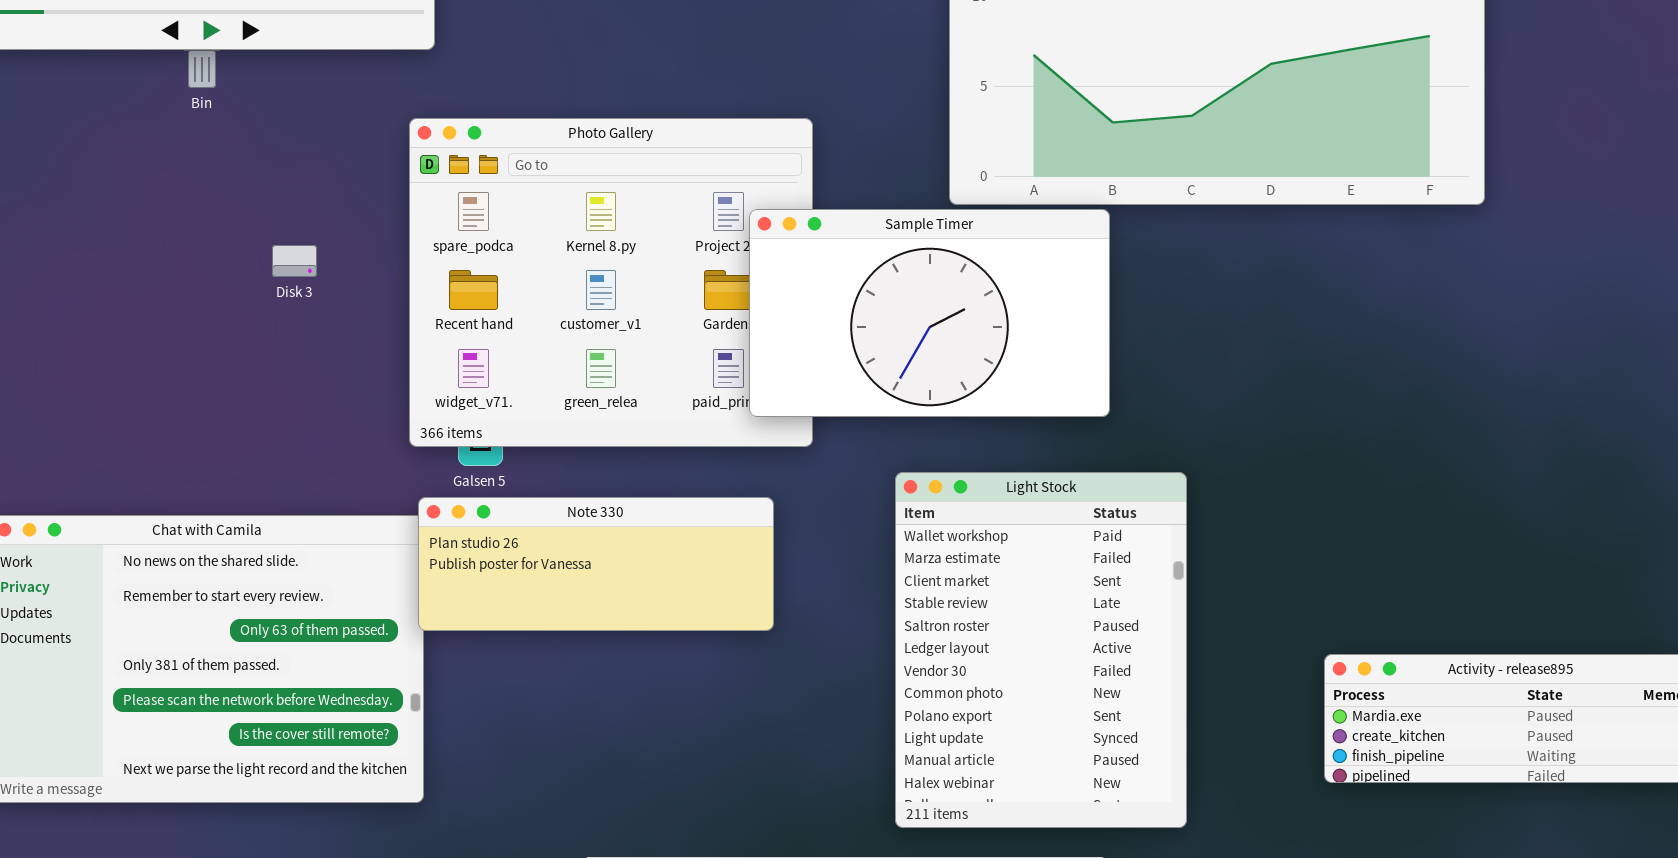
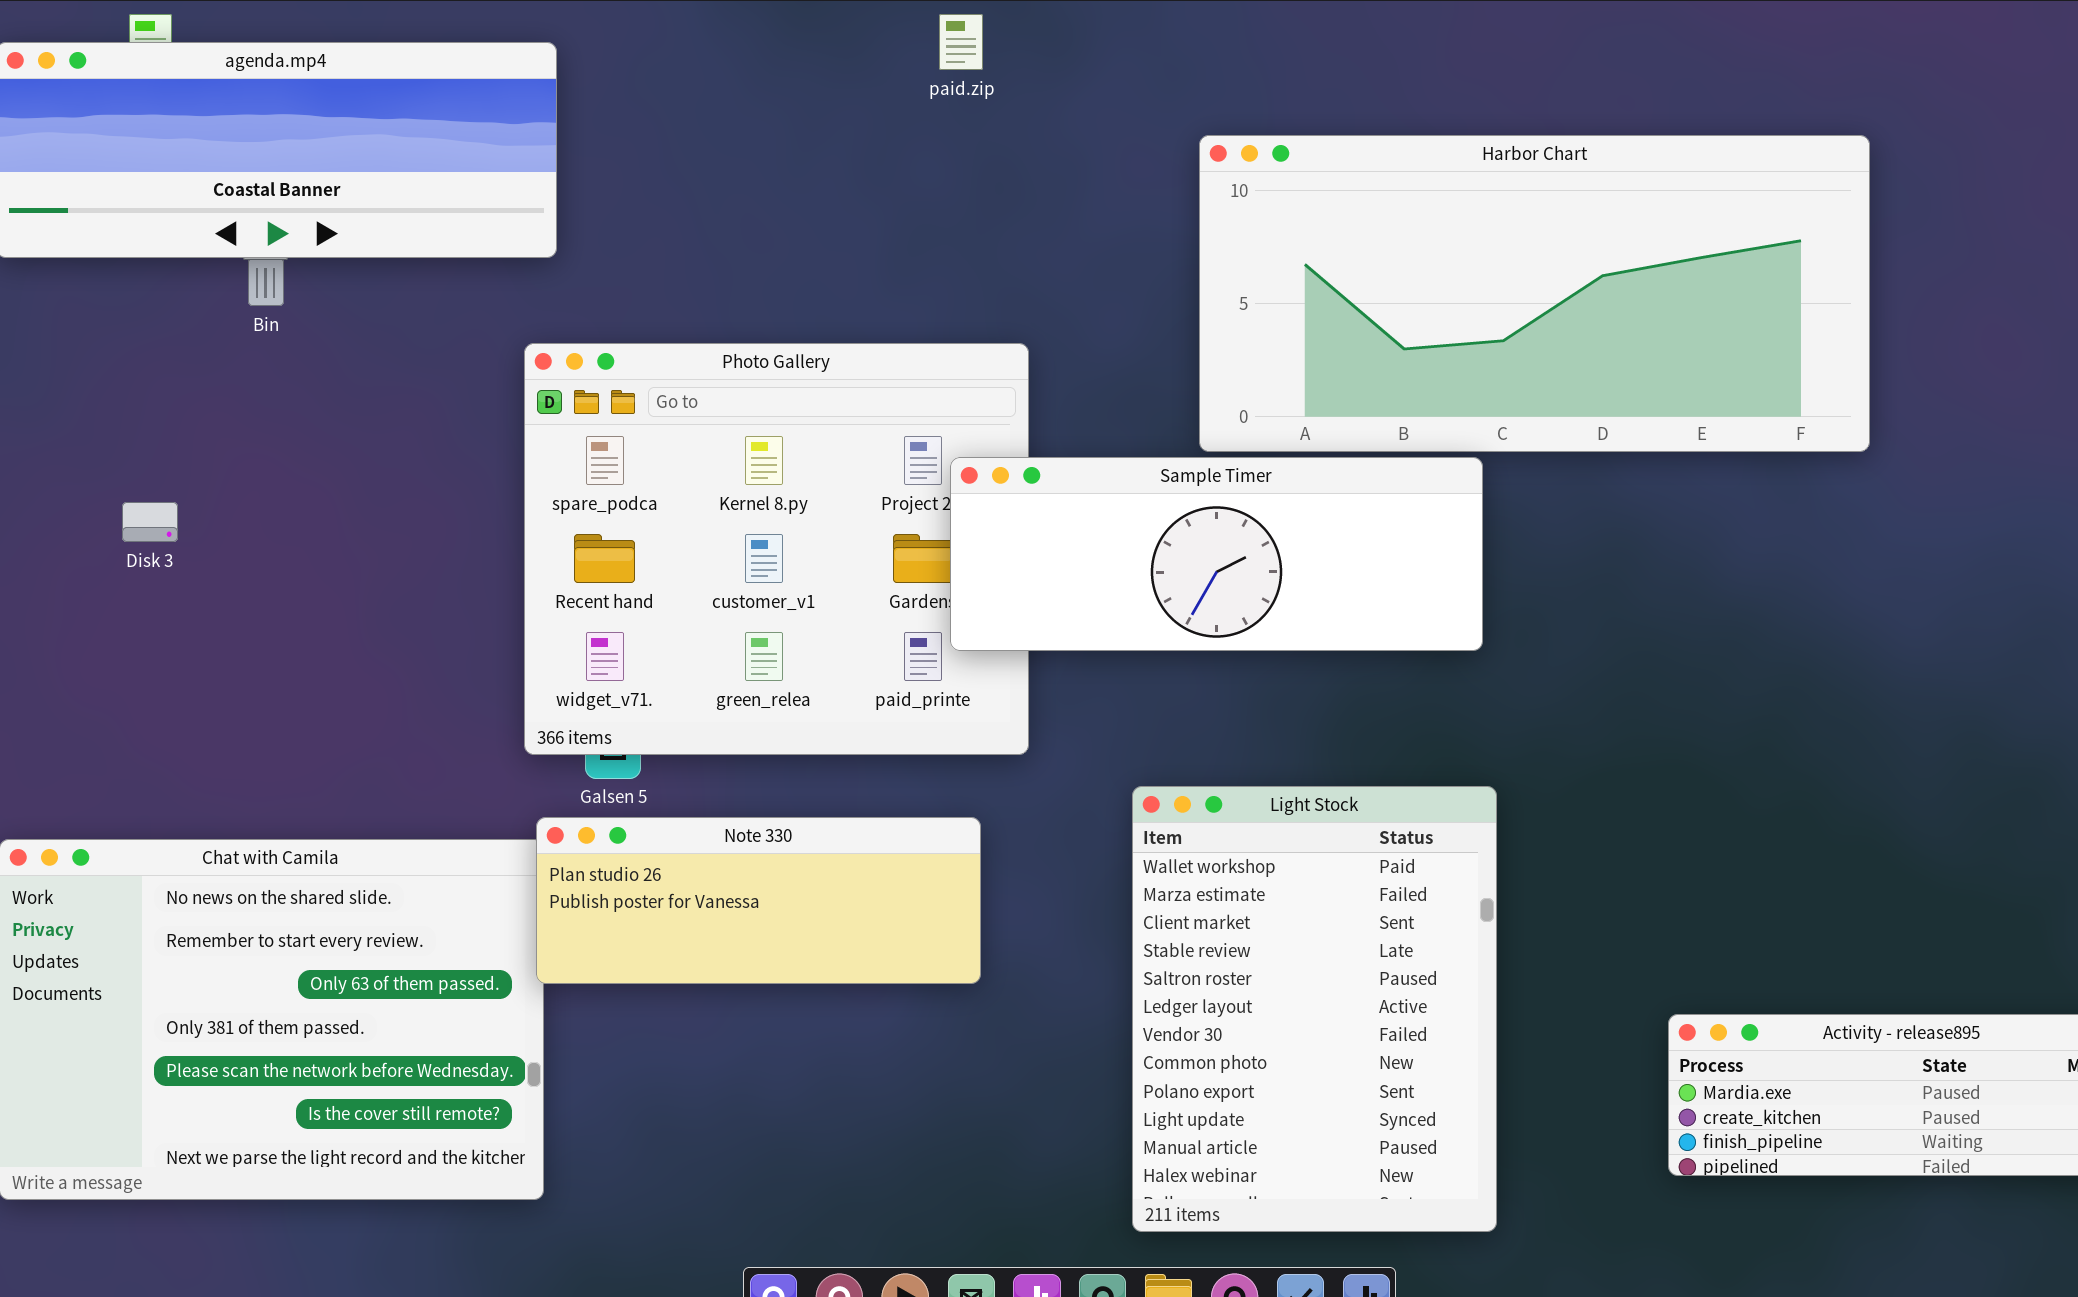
Sample Timer: [749,209,1110,417] -> [950,457,1483,651], resized
Disk 3: [272,245,317,277] -> [122,502,178,542], moved

